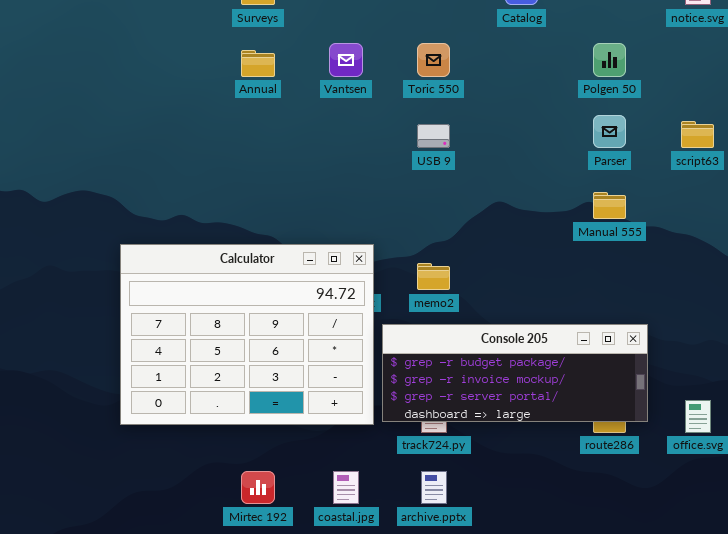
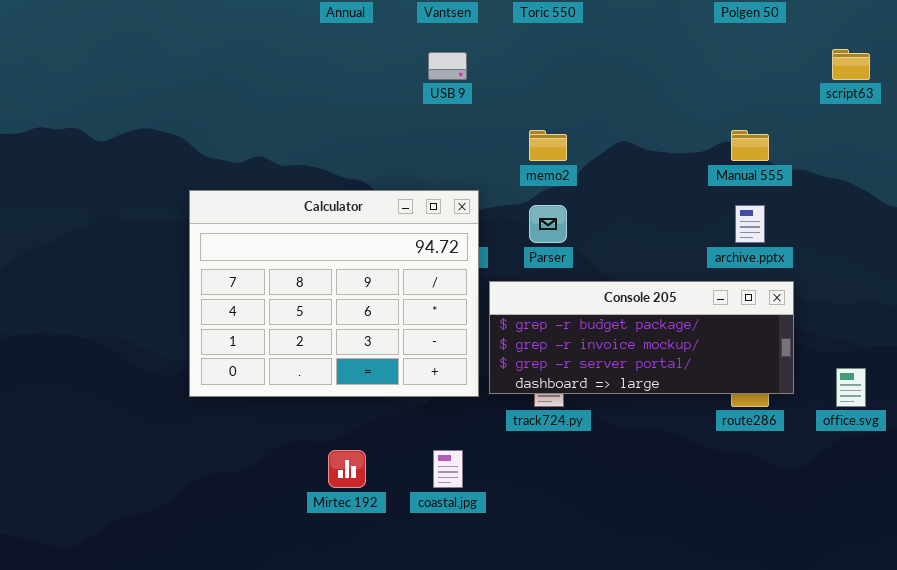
Parser: [593,115,626,148] -> [529,205,567,243], moved
USB 9: [417,124,450,148] -> [428,52,467,80], moved
memo2: [417,263,450,290] -> [529,130,567,161], moved
archive.pptx: [421,471,447,504] -> [735,205,765,243], moved

